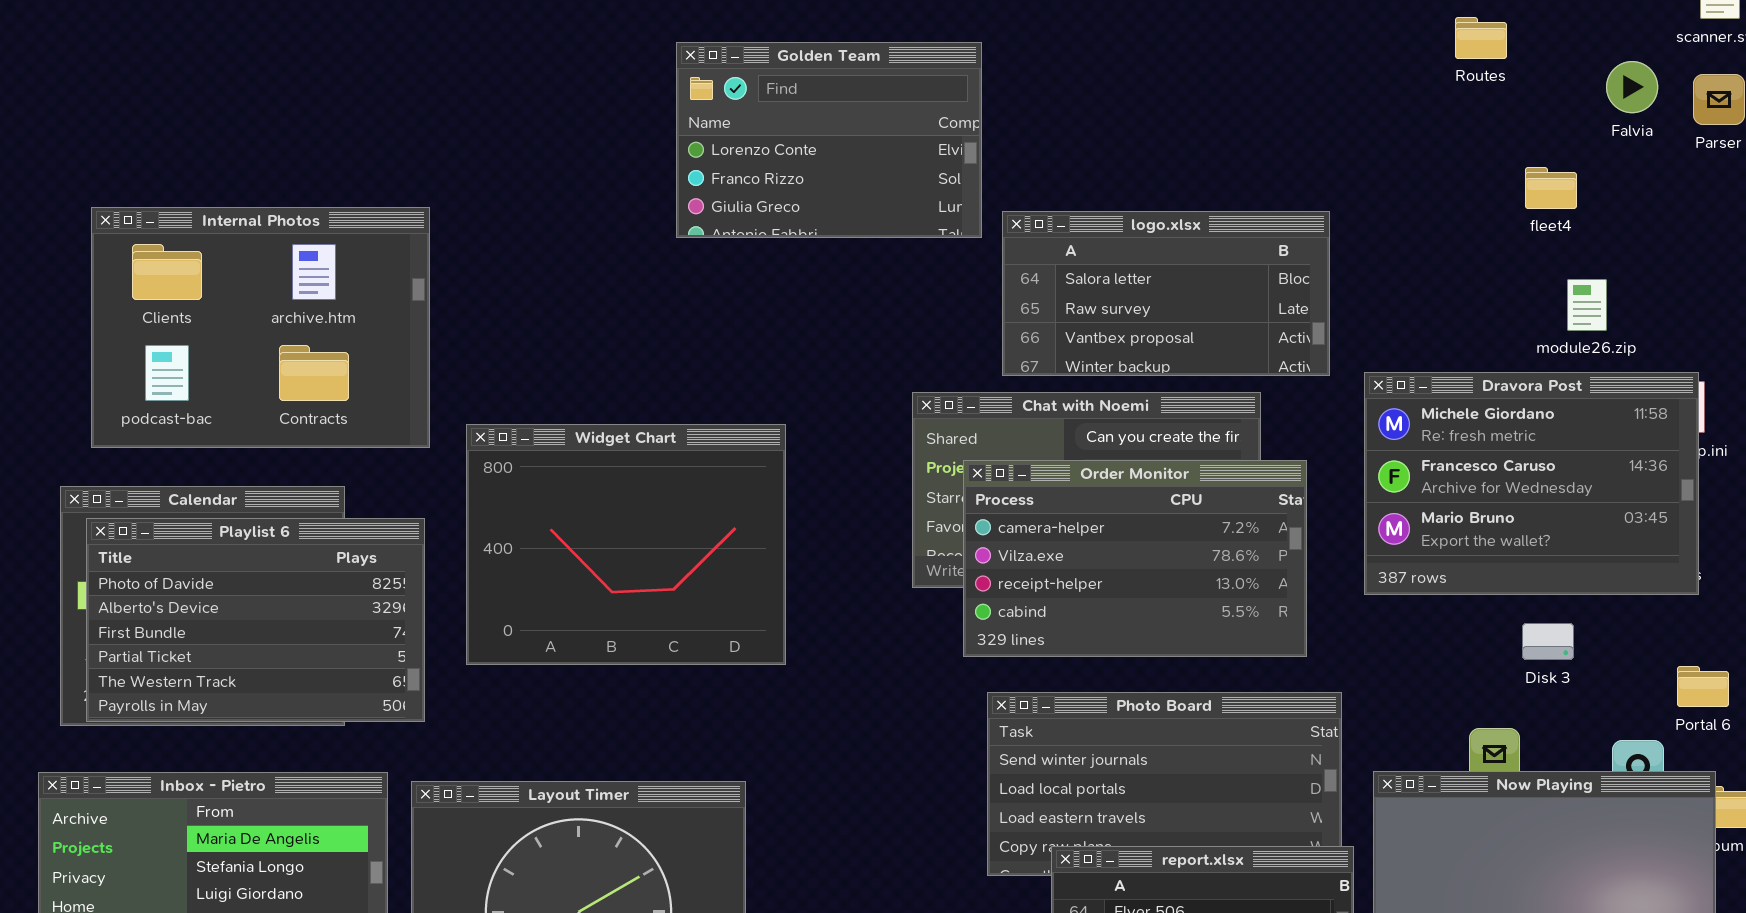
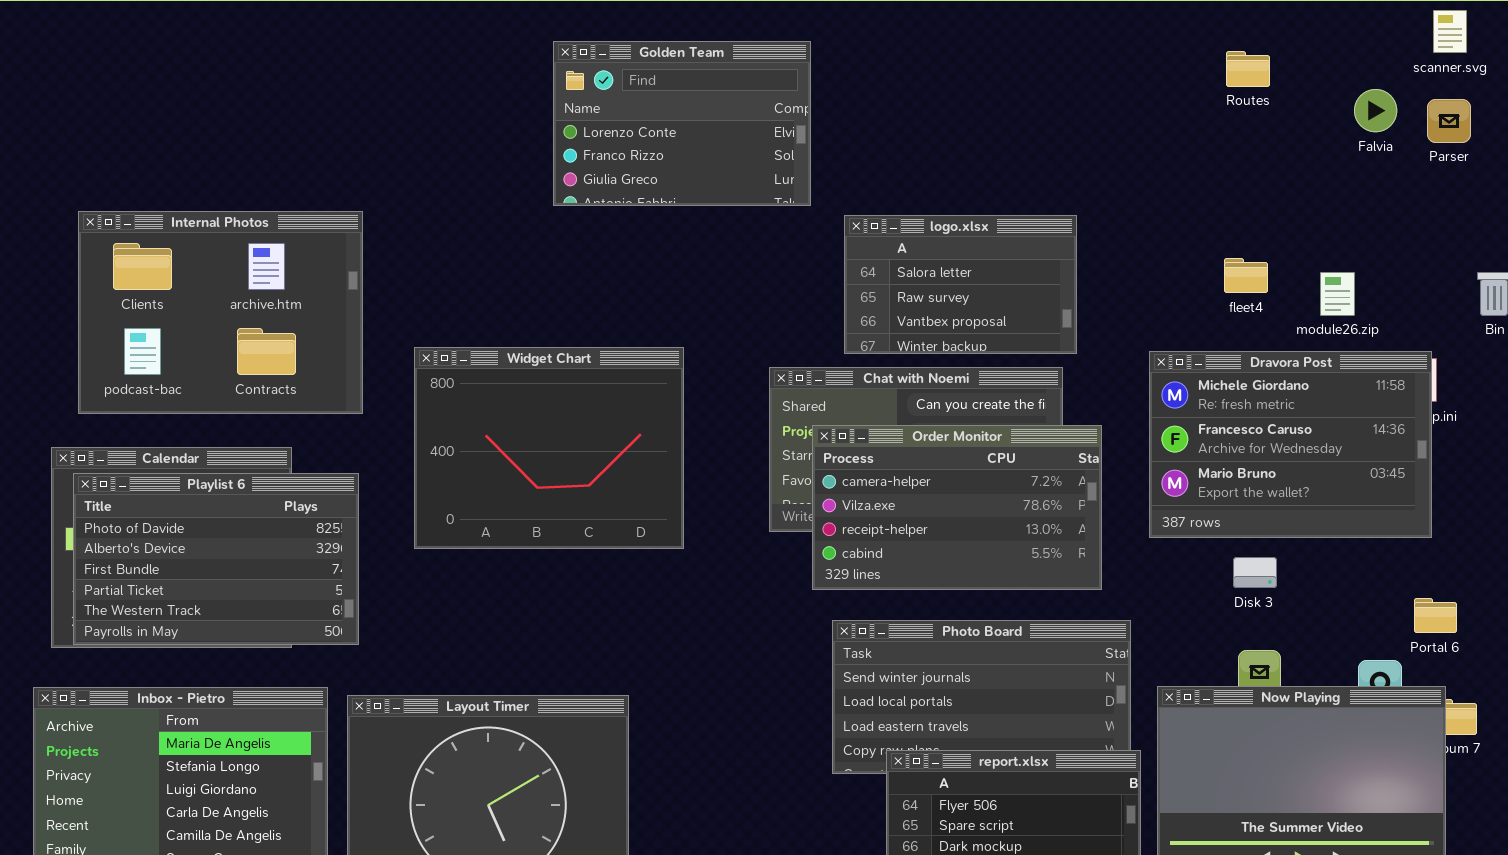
Golden Team: [676,42,982,238] -> [553,41,811,206], moved
fleet4: [1525,167,1577,209] -> [1224,258,1268,293], moved
logo.xlsx: [1002,211,1330,376] -> [844,215,1077,354], resized
Widget Chart: [466,424,786,665] -> [414,347,684,549], moved
Disk 3: [1522,623,1574,660] -> [1233,557,1277,588], moved

